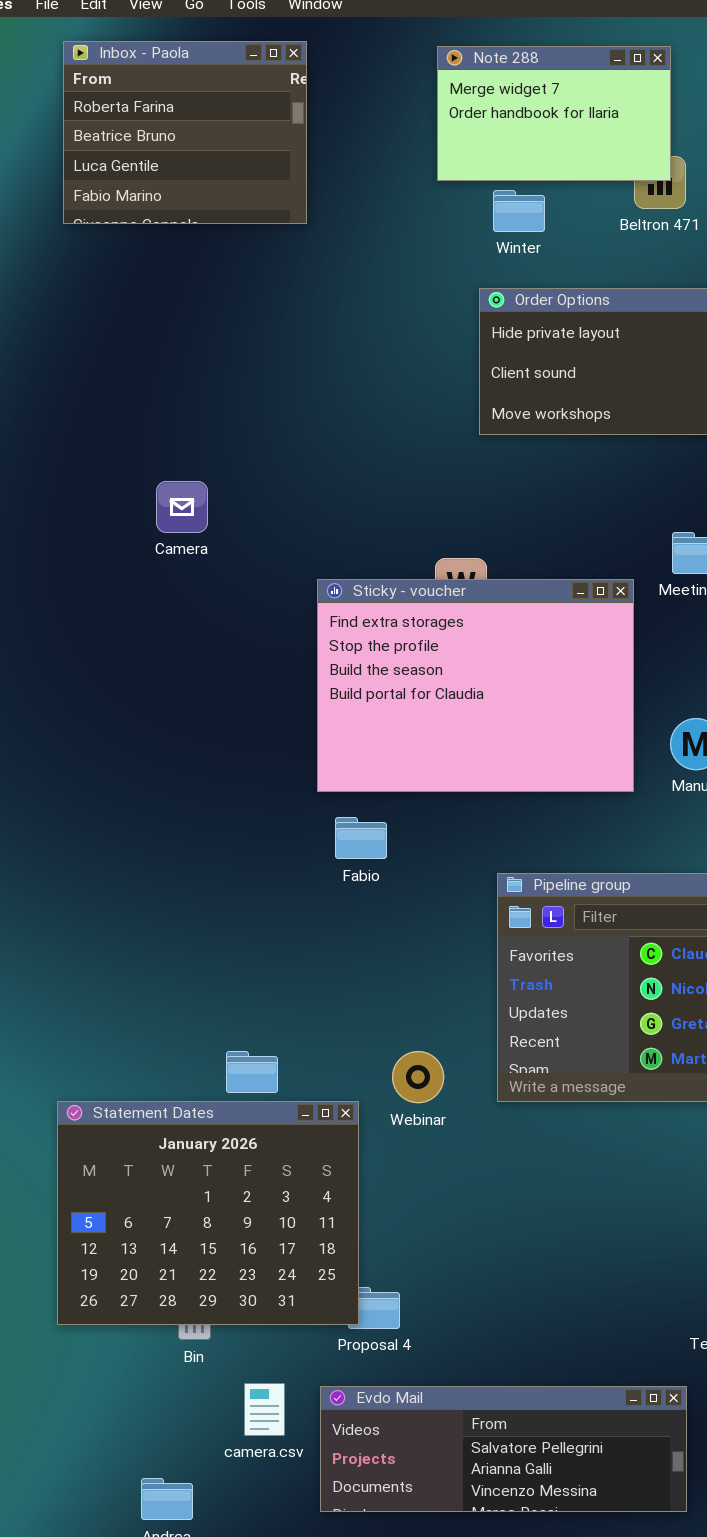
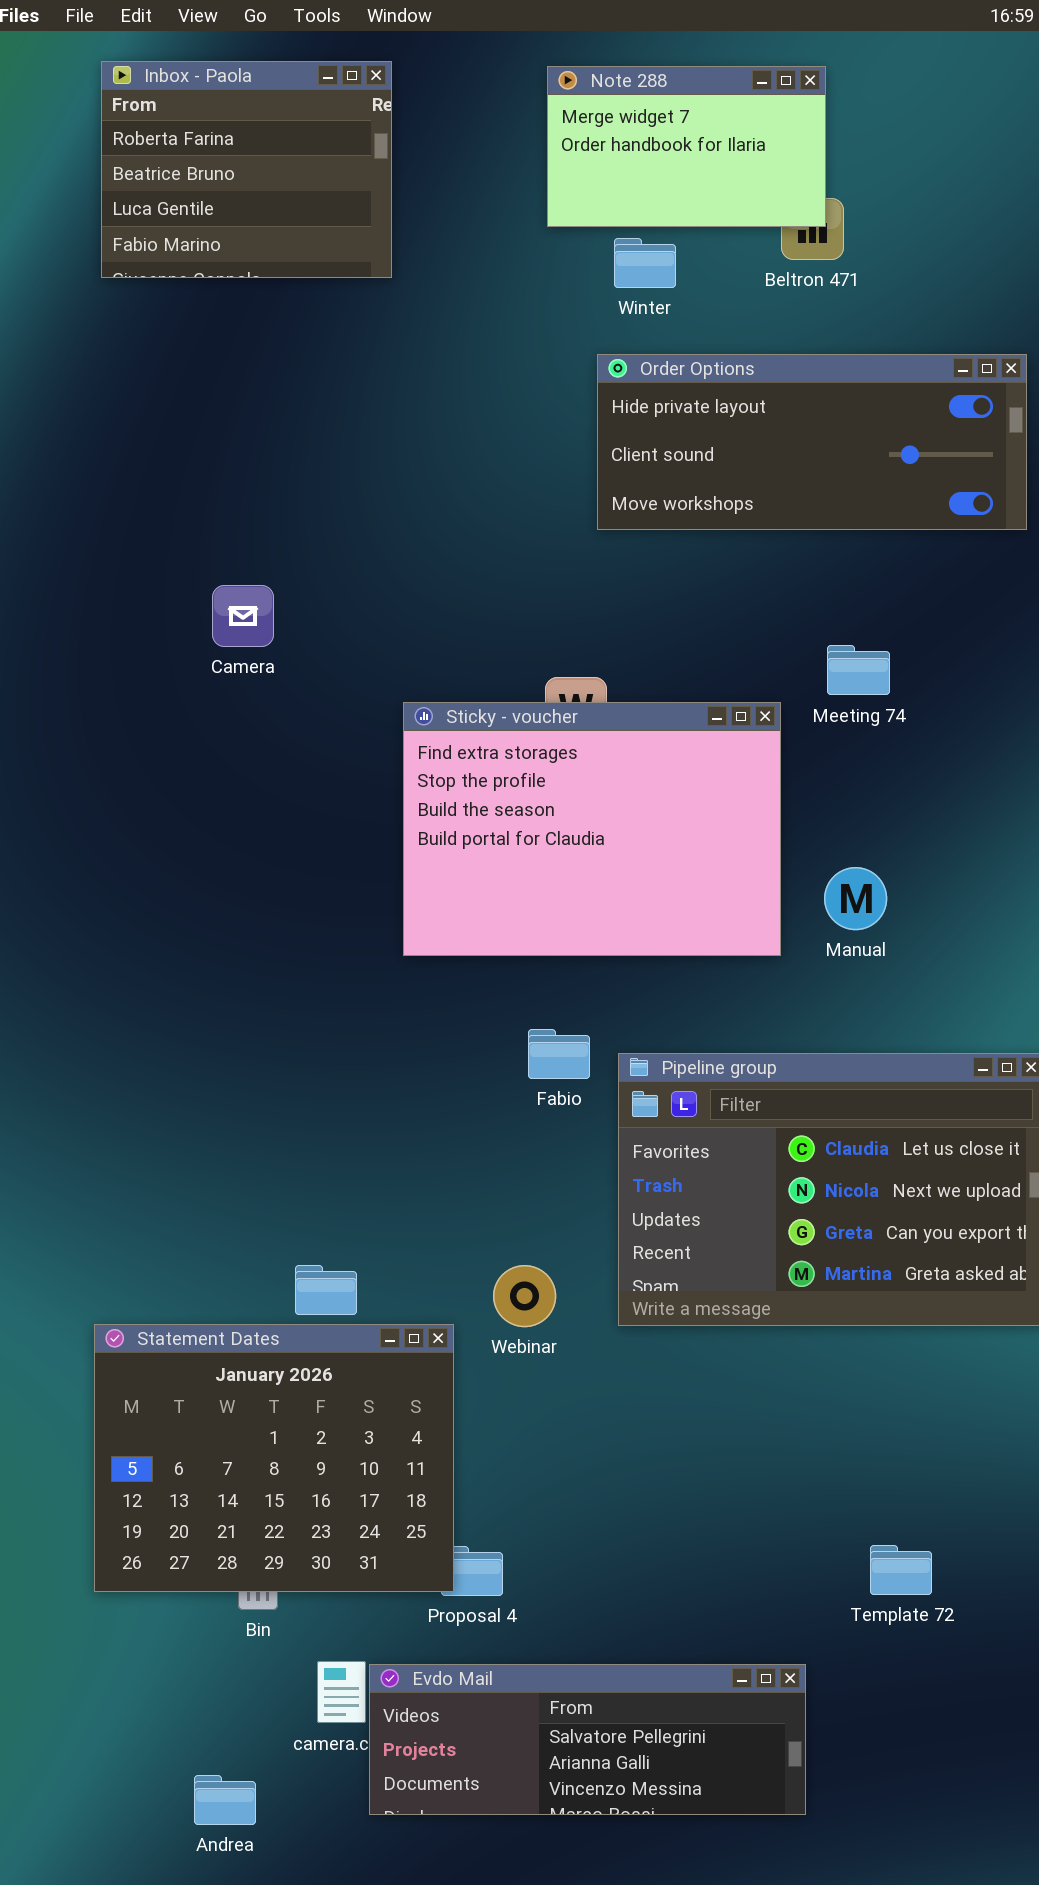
Fabio: [335,817,387,859] -> [528,1029,590,1079], moved
Evdo Mail: [320,1386,687,1512] -> [369,1664,806,1815], moved

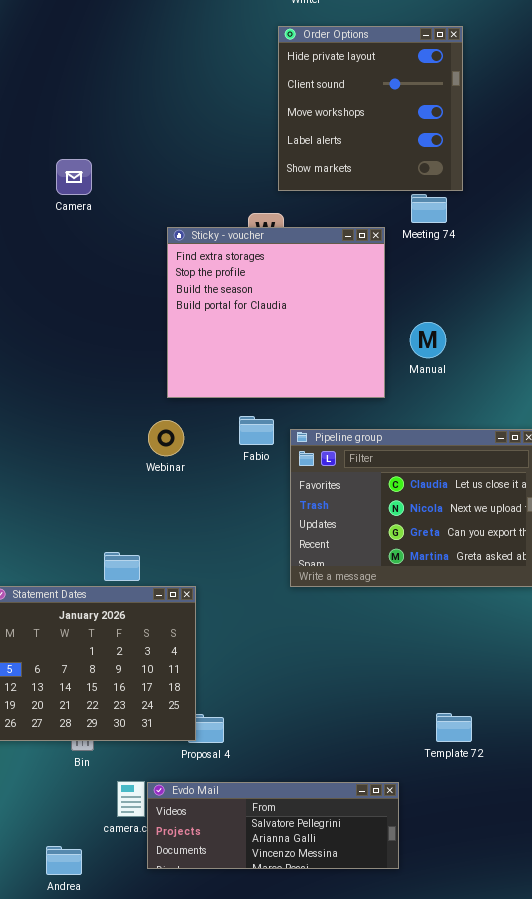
Order Options: [597,354,1027,530] -> [278,26,463,191], resized
Sticky - voucher: [403,702,781,956] -> [167,227,385,398], resized
Webinar: [493,1265,556,1327] -> [148,420,184,456], moved

